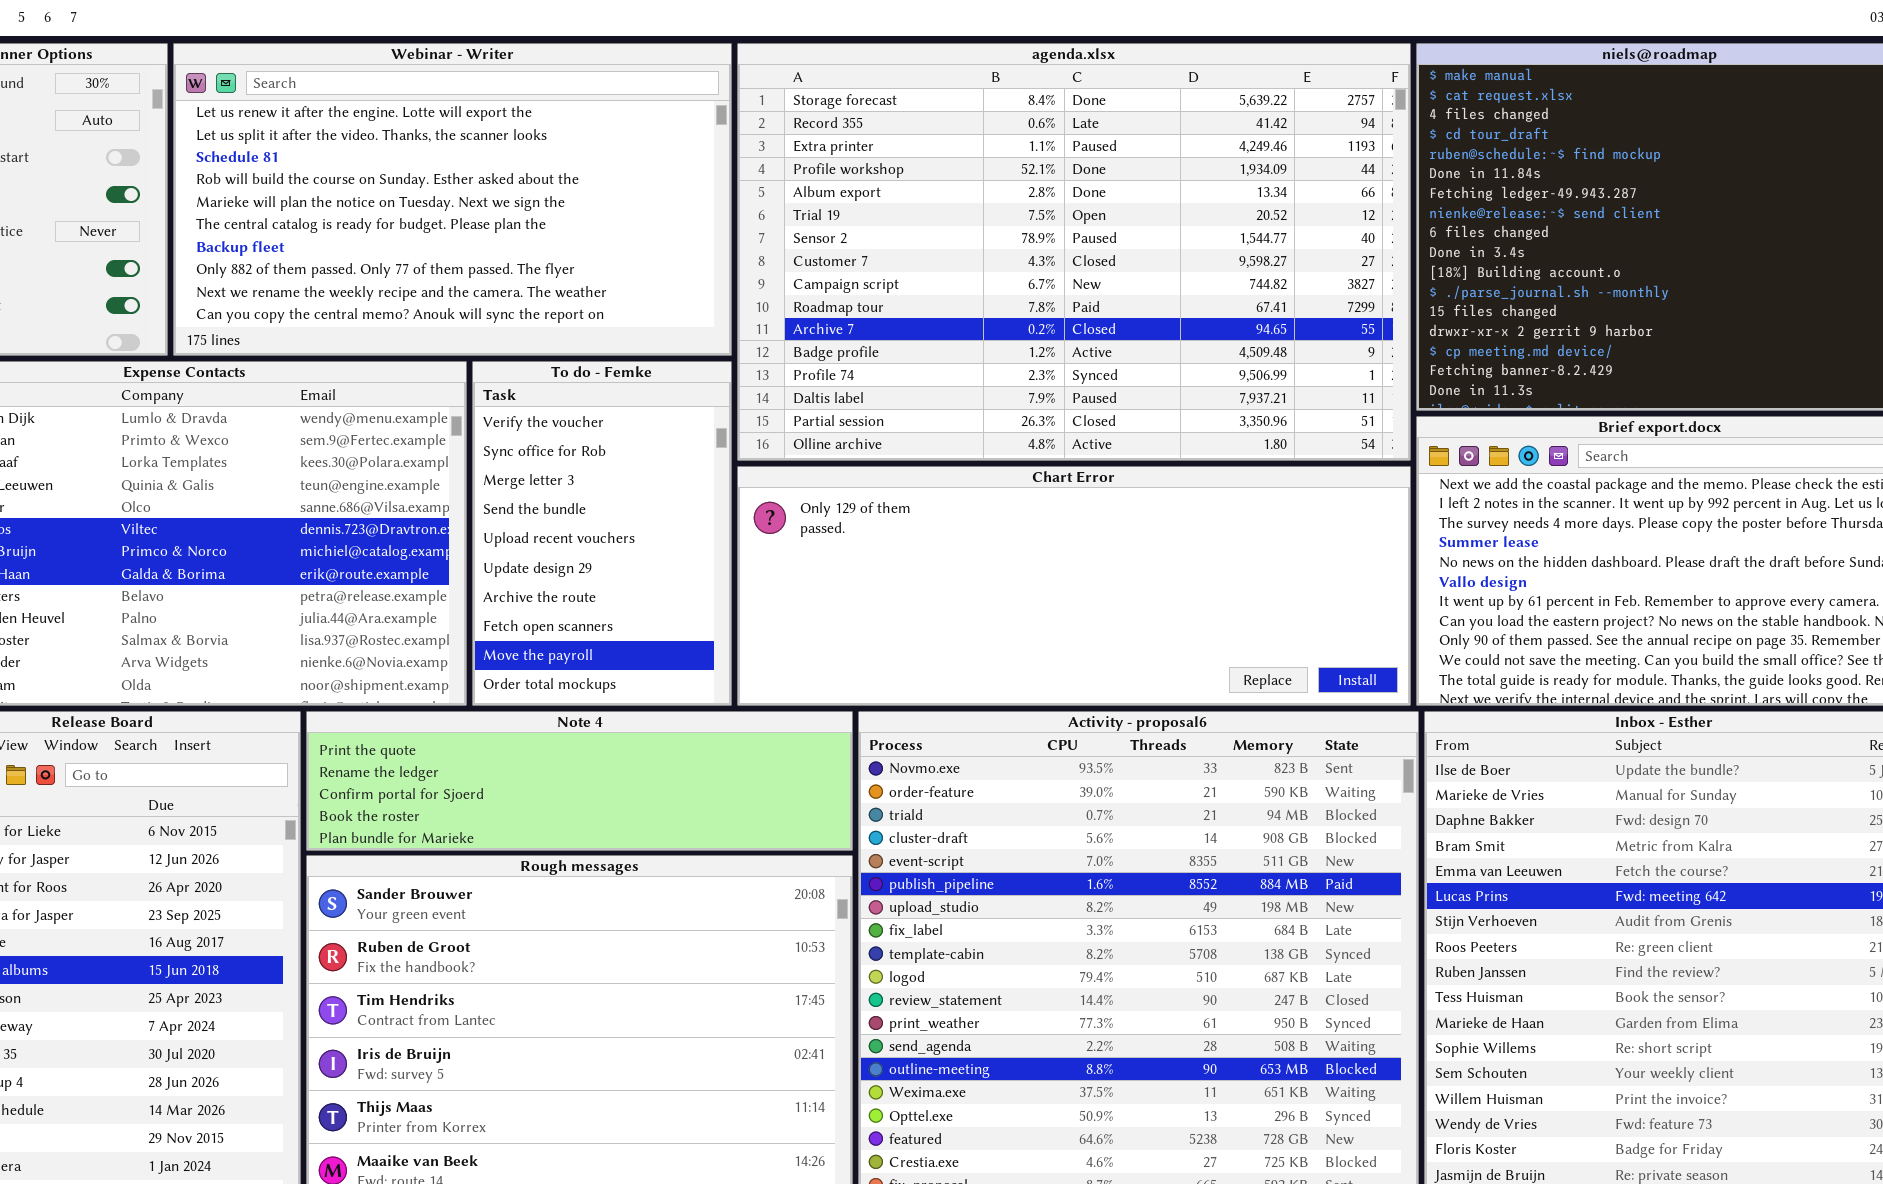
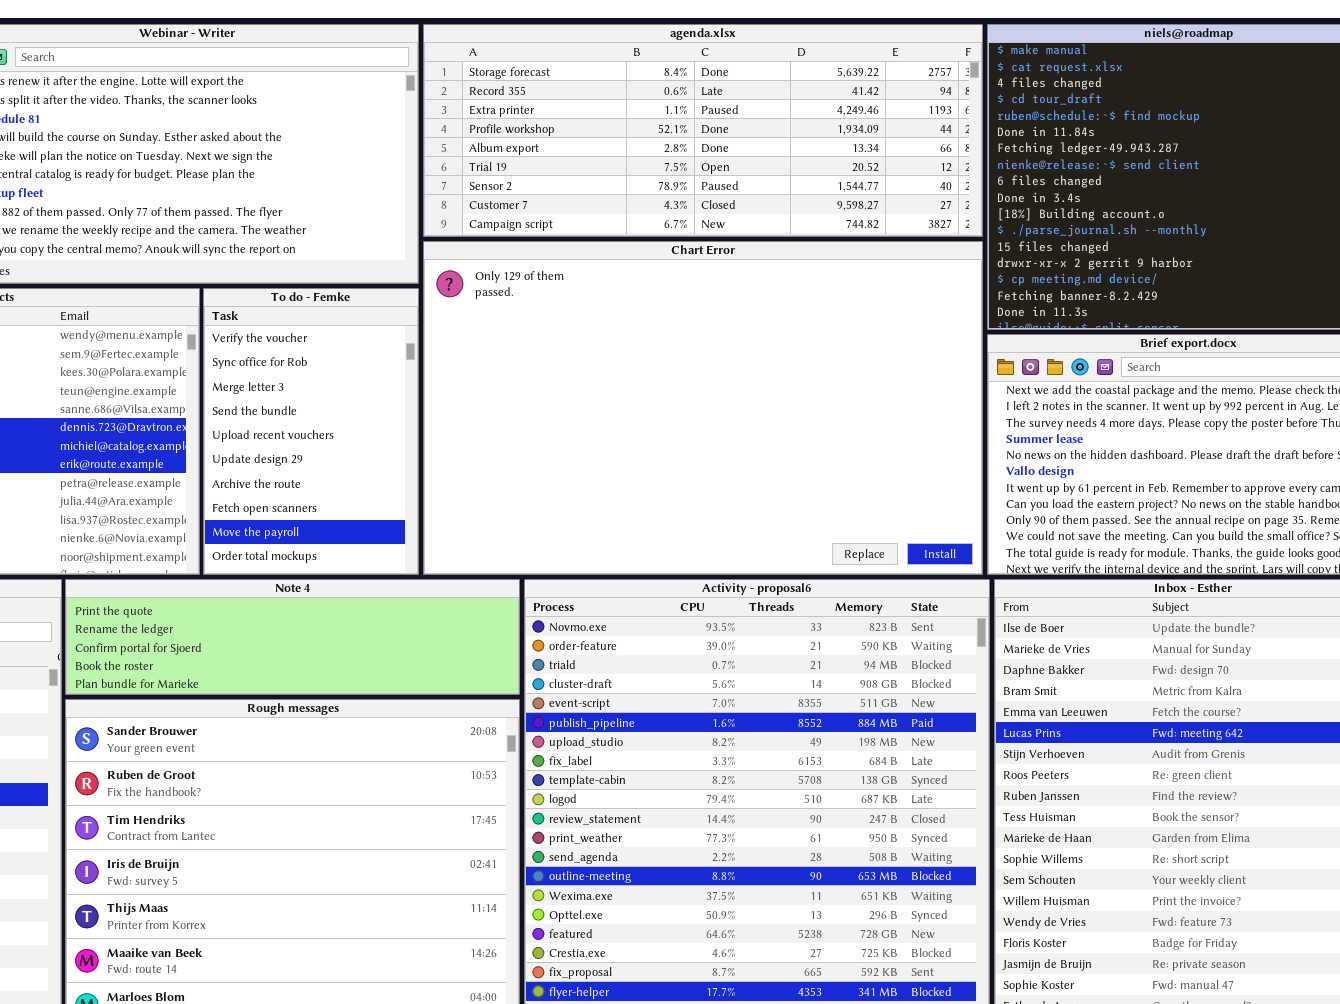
agenda.xlsx: [737,43,1411,461] -> [423,24,983,237], resized
Chart Error: [737,466,1411,706] -> [423,241,983,575], resized

